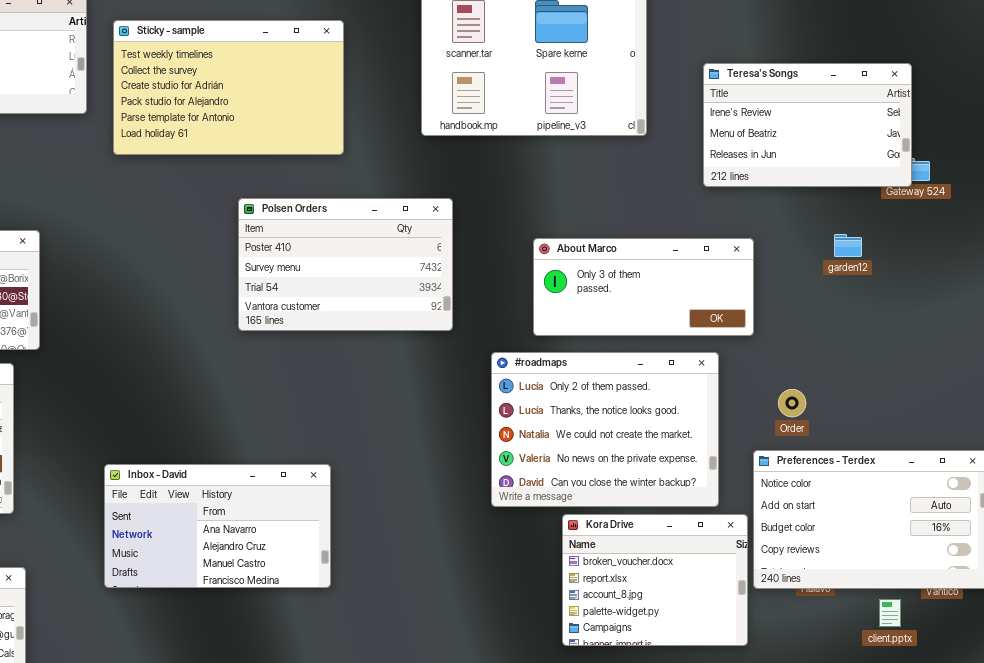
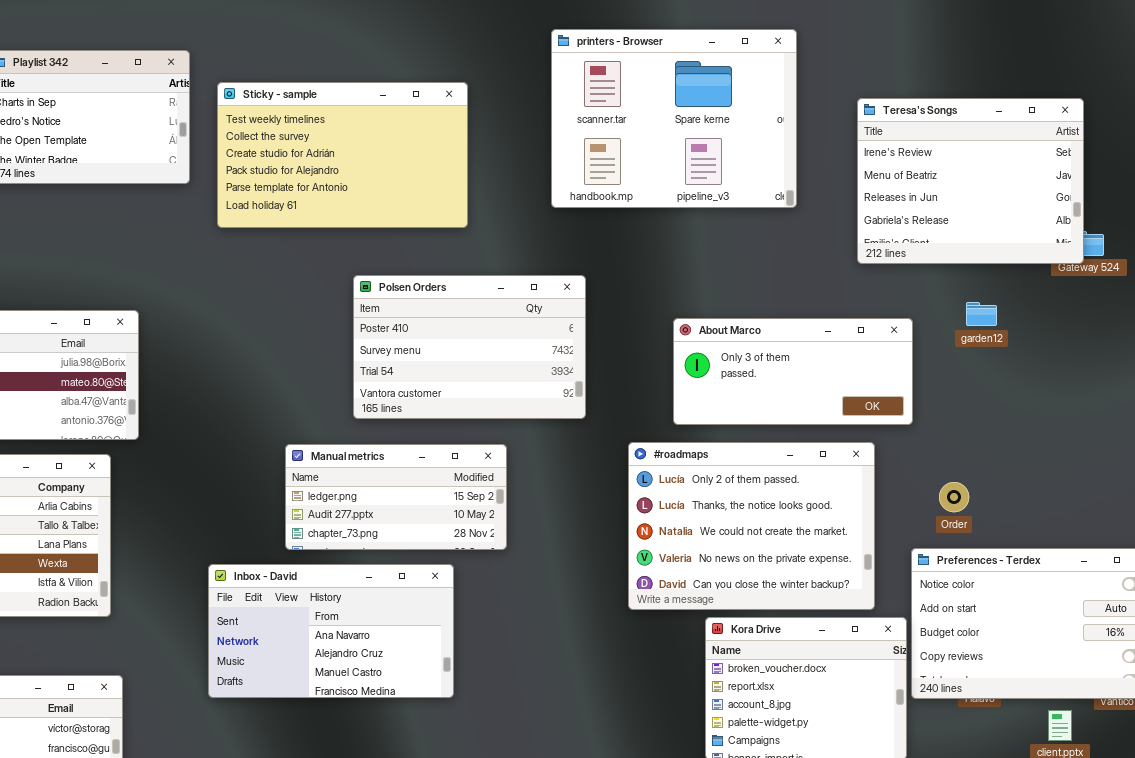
Teresa's Songs: [703,63,912,187] -> [857,98,1084,264], resized
garden12: [834,234,862,257] -> [966,302,997,326], moved
Manual metrics: none -> [285,444,507,550], opened

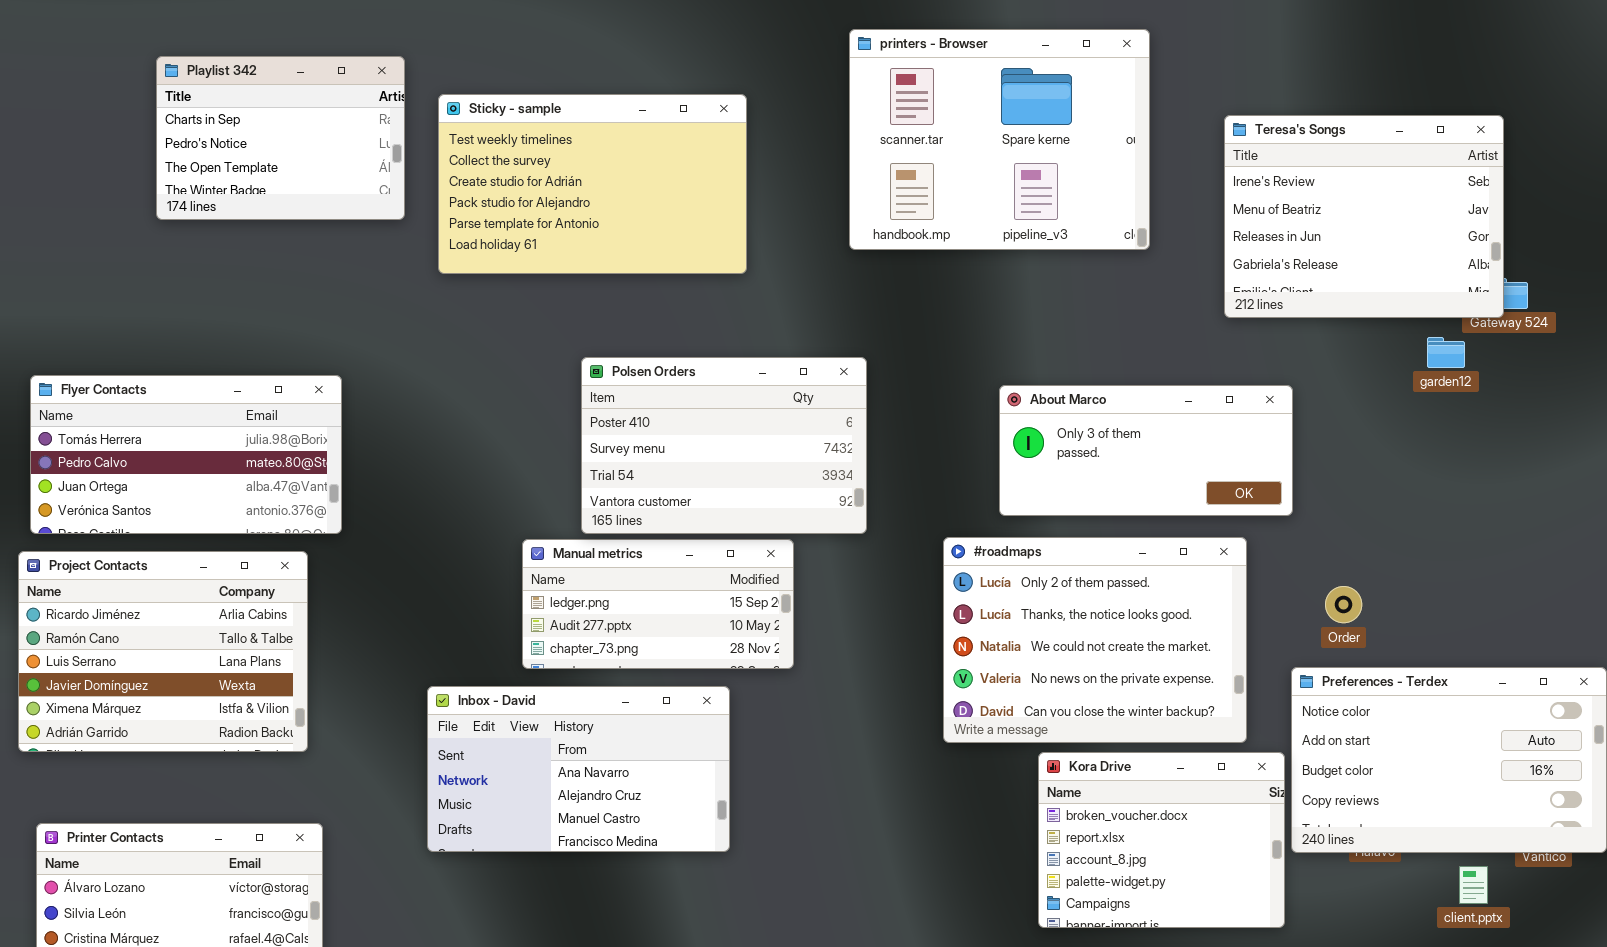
Polsen Orders: [353,275,586,419] -> [581,357,867,534], moved
garden12: [966,302,997,326] -> [1427,337,1465,368], moved

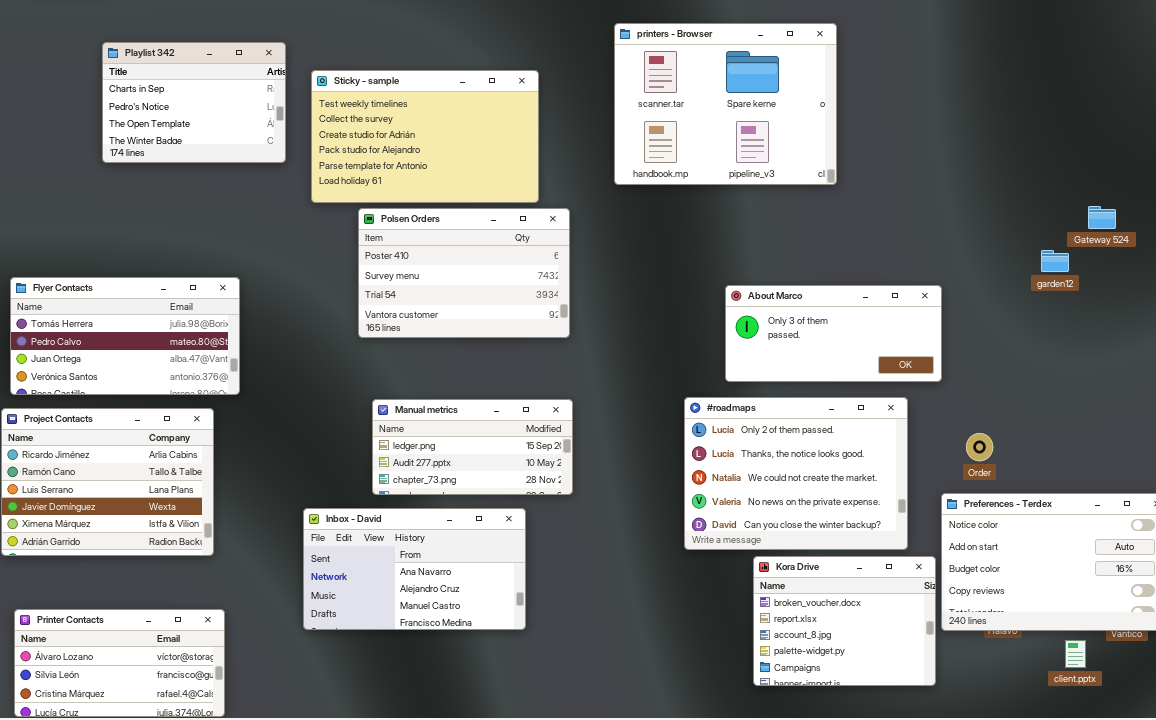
Teresa's Songs: [1224,115,1504,318] -> none, closed
Polsen Orders: [581,357,867,534] -> [358,208,570,338], moved

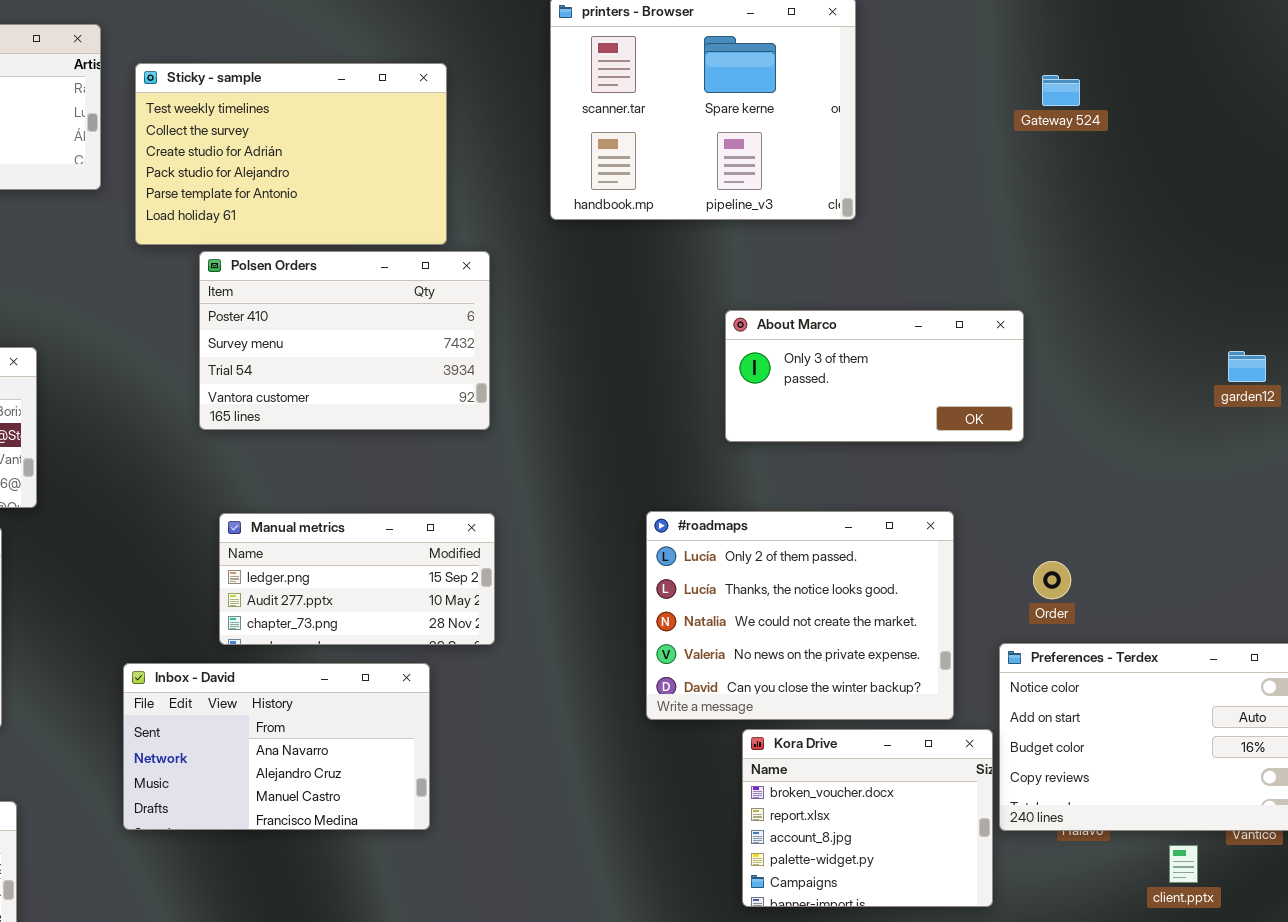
Gateway 524: [1088,206,1116,229] -> [1042,75,1080,106], moved
garden12: [1041,250,1069,272] -> [1228,351,1266,382], moved
About Marco: [725,285,942,382] -> [725,310,1024,442], moved

